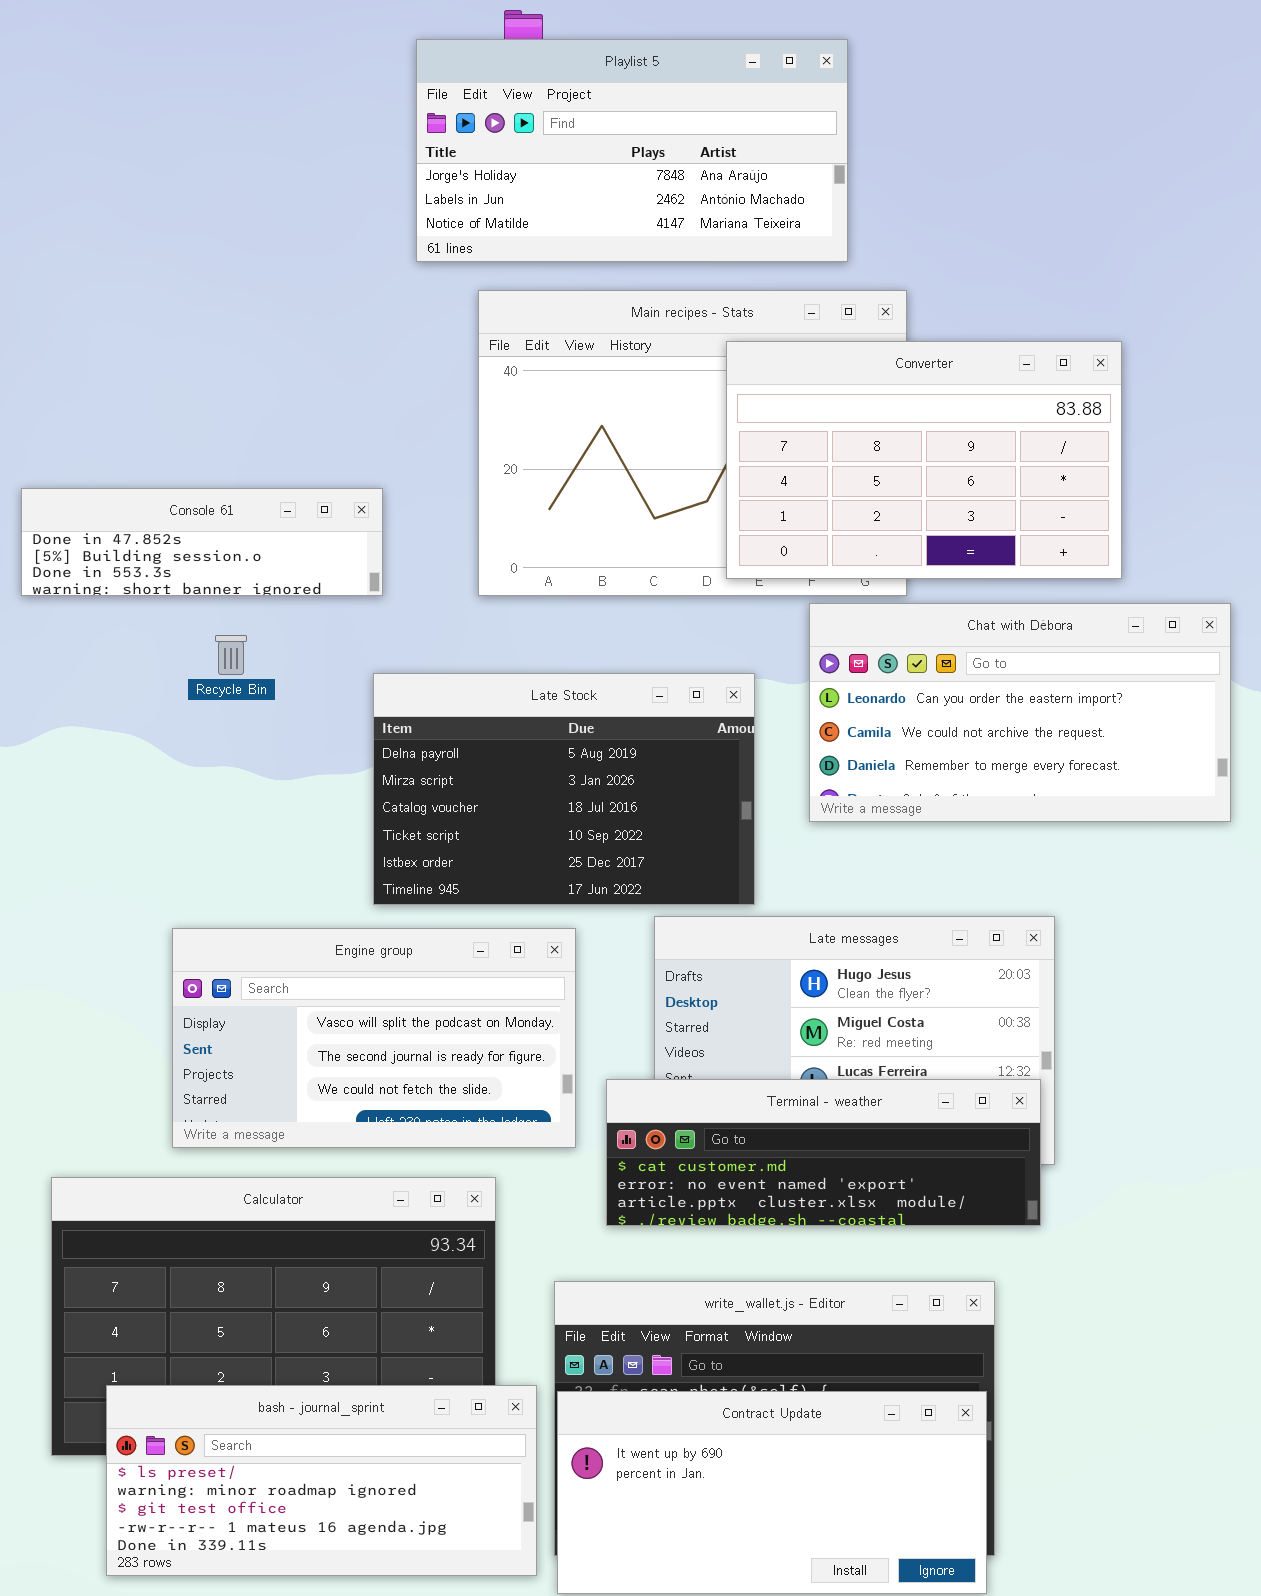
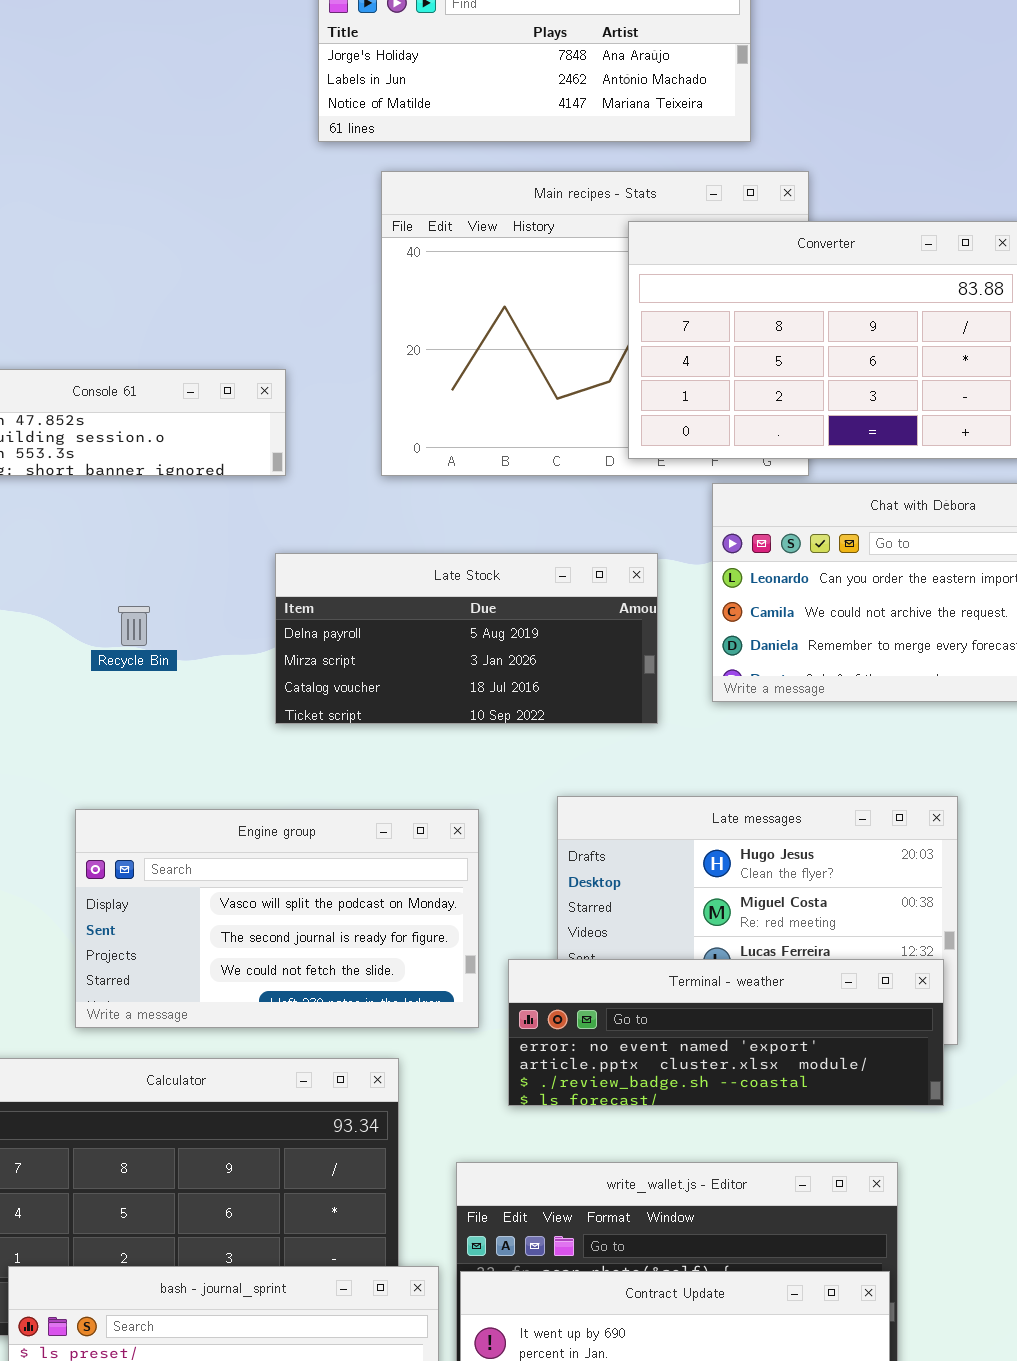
Recycle Bin: [215,635,247,675] -> [118,606,150,646], moved
Late Stock: [373,673,755,905] -> [275,553,658,724], resized
Terminal - weather: [606,1079,1041,1226] -> [508,959,944,1106], scrolled down 1 row

